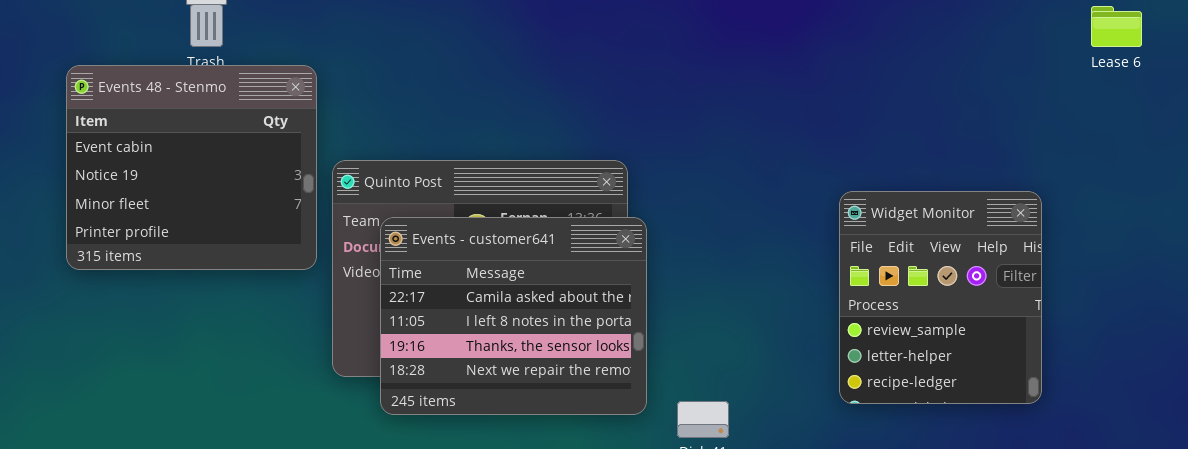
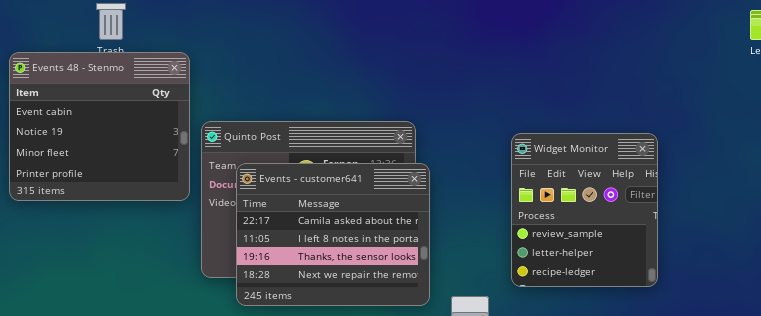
Widget Monitor: [839,191,1042,404] -> [511,133,658,287], moved

